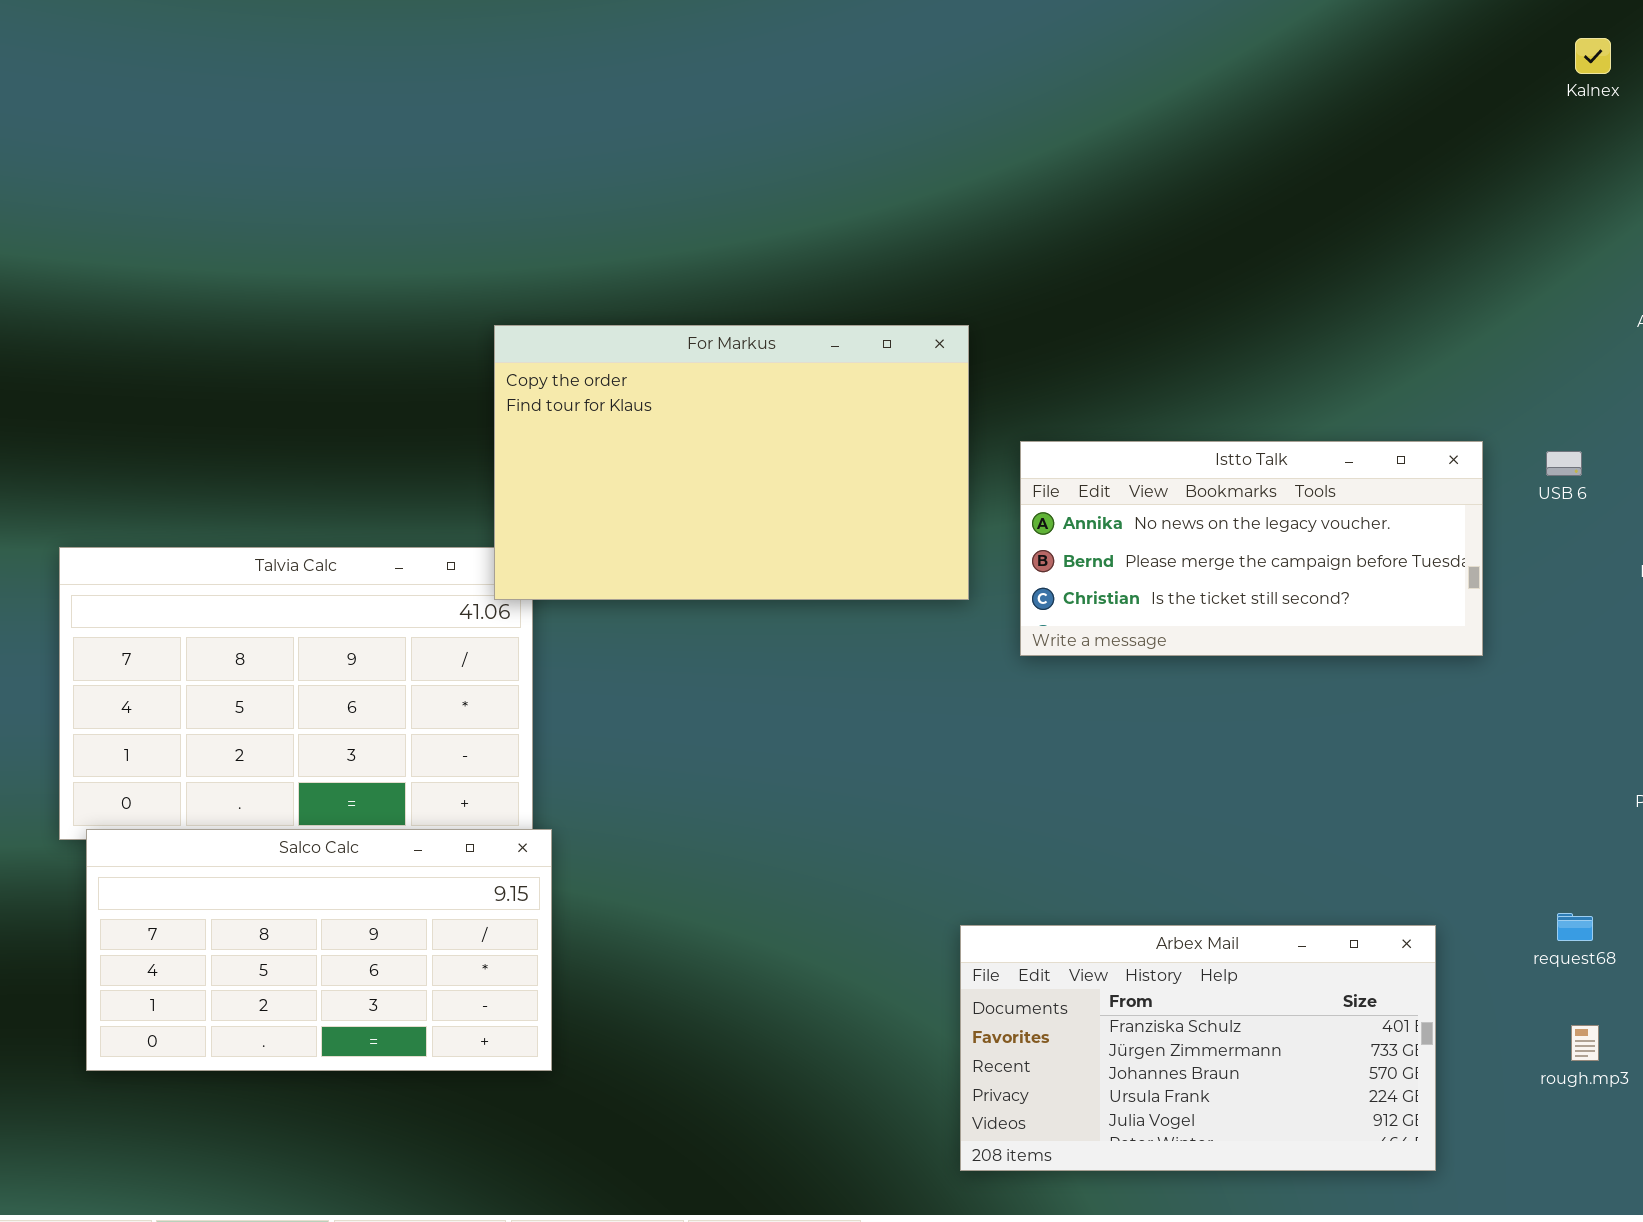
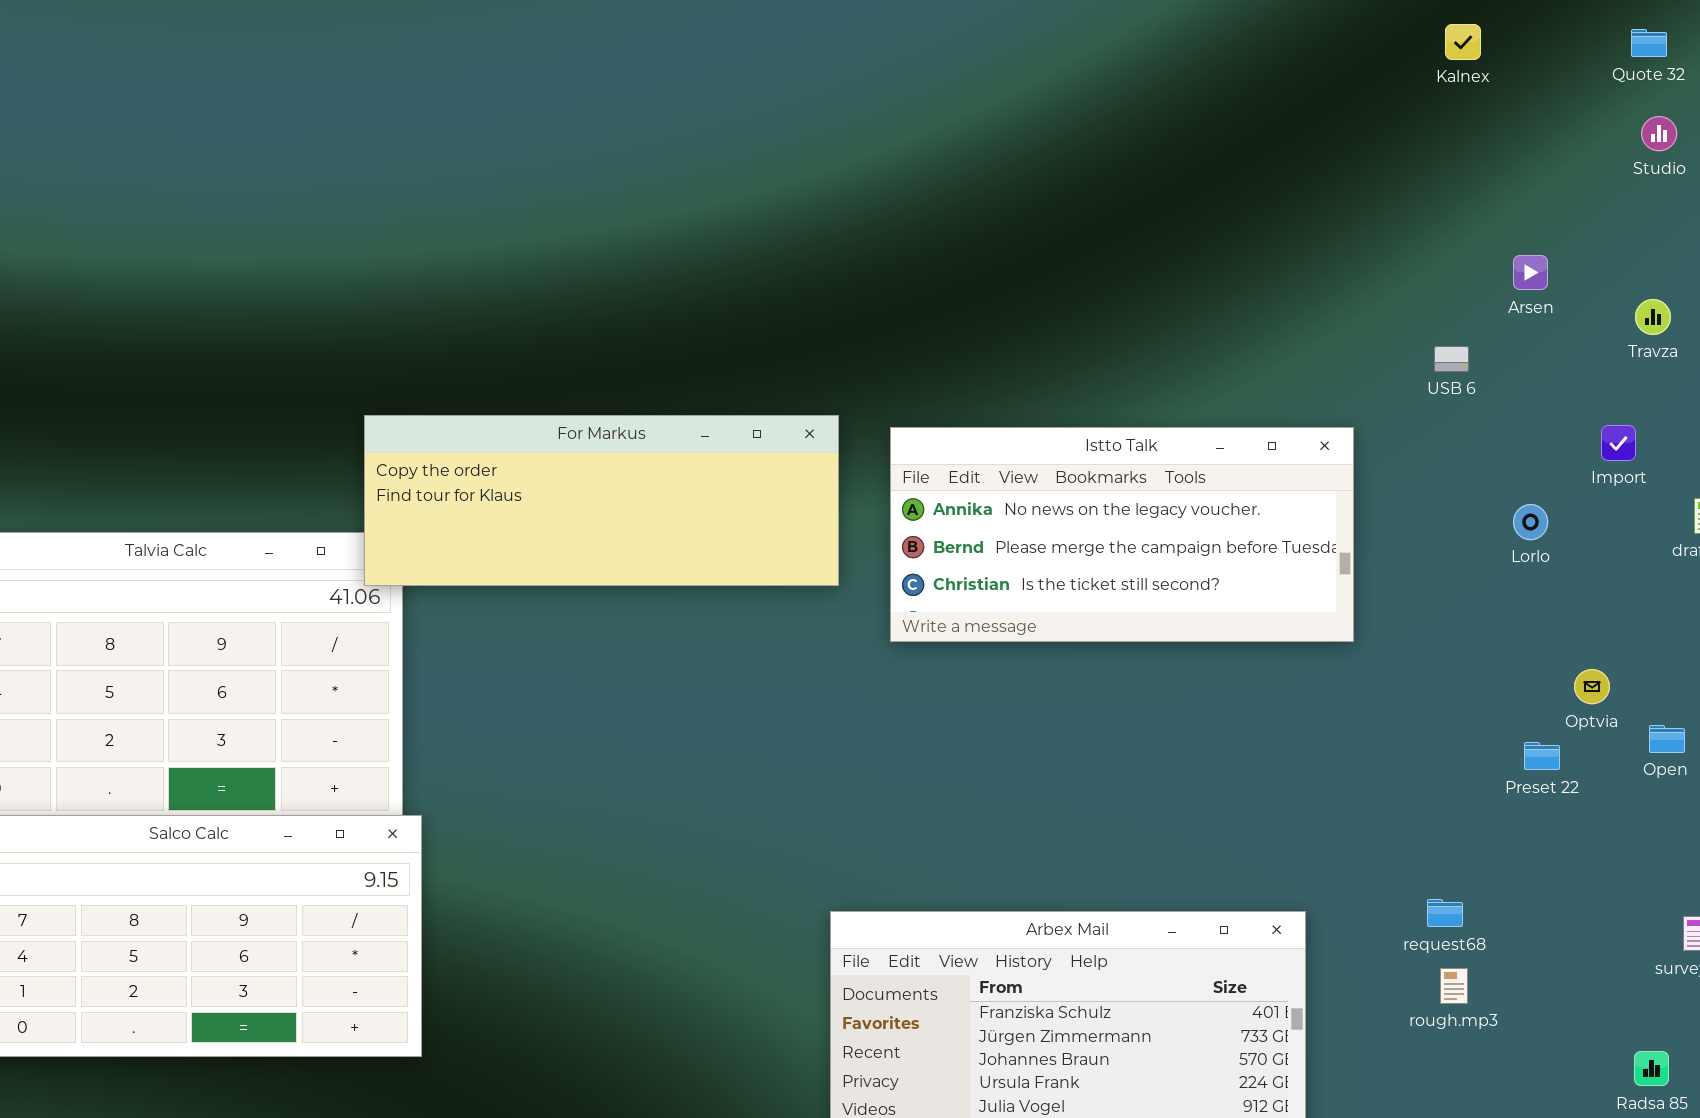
For Markus: [494,325,969,600] -> [364,415,839,586], resized
USB 6: [1546,451,1582,476] -> [1434,346,1469,372], moved
rough.mp3: [1571,1025,1599,1061] -> [1440,968,1468,1004], moved

